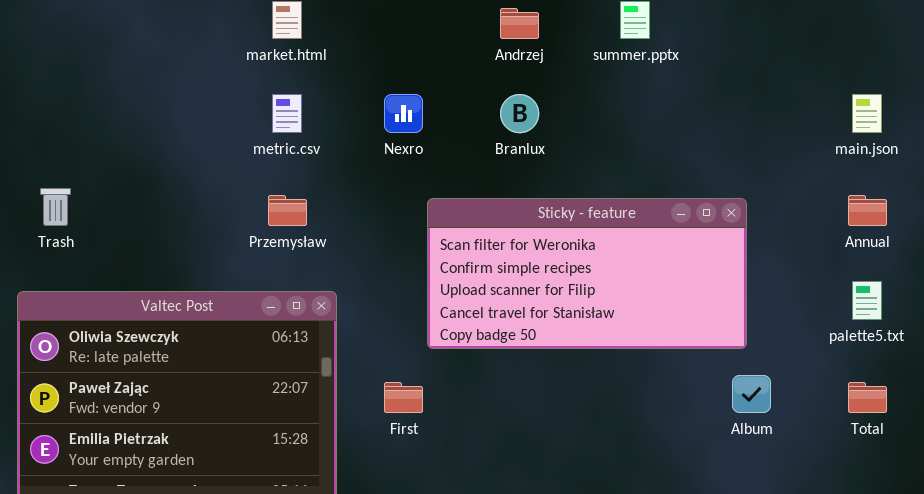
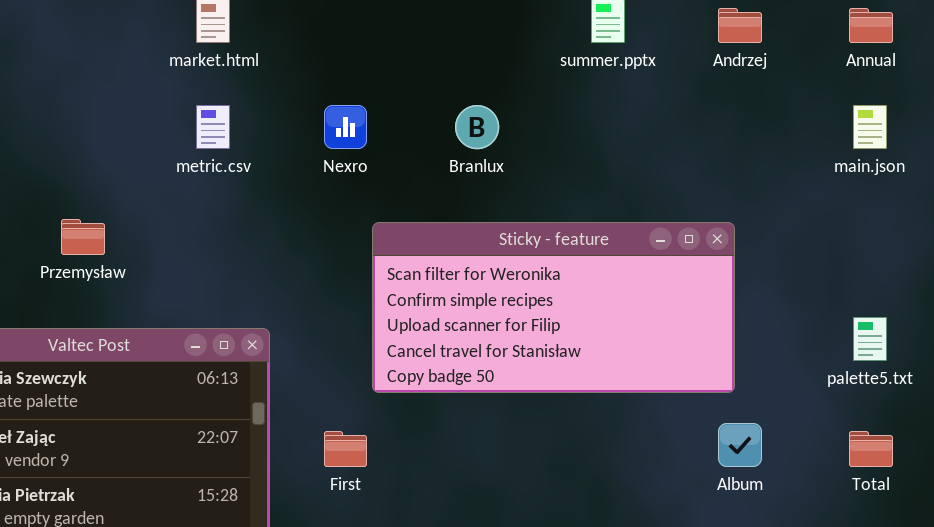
Andrzej: [500,8,539,39] -> [718,8,762,43], moved
Przemysław: [268,195,307,226] -> [61,219,105,255], moved
Annual: [848,195,887,226] -> [849,8,893,43], moved

